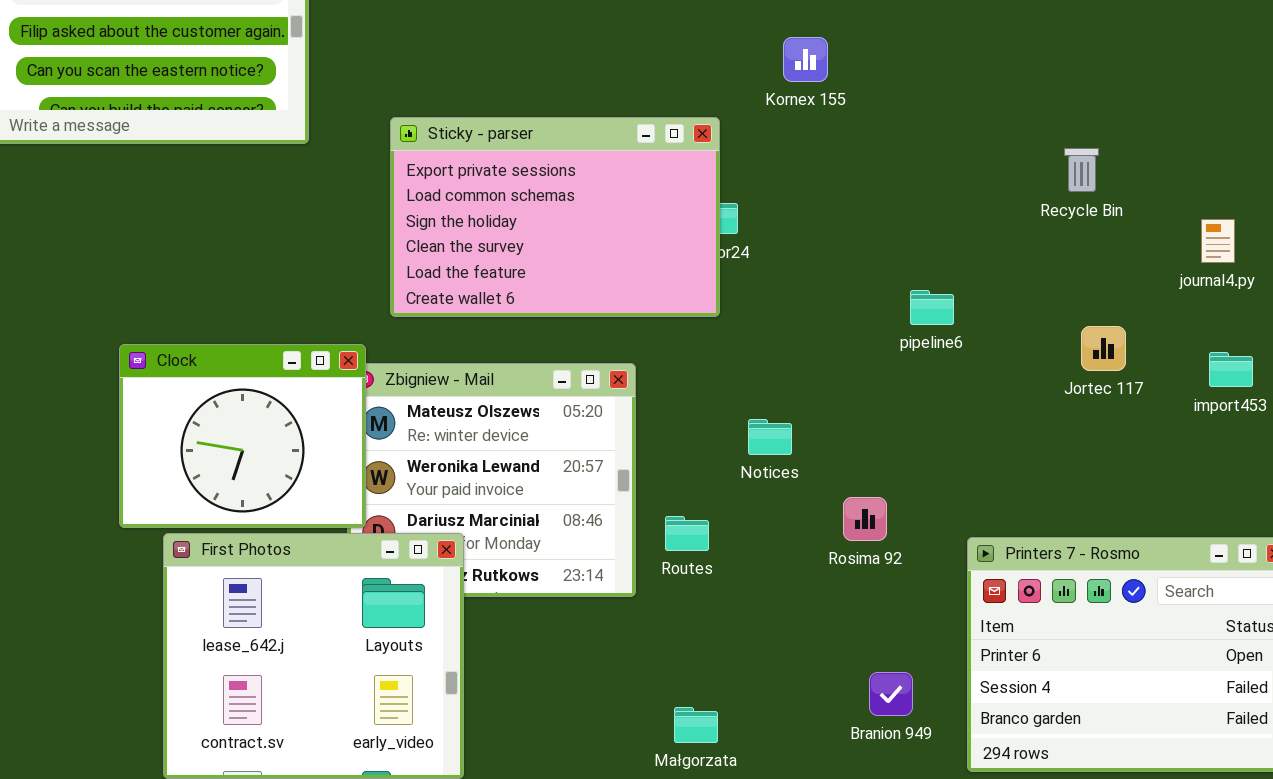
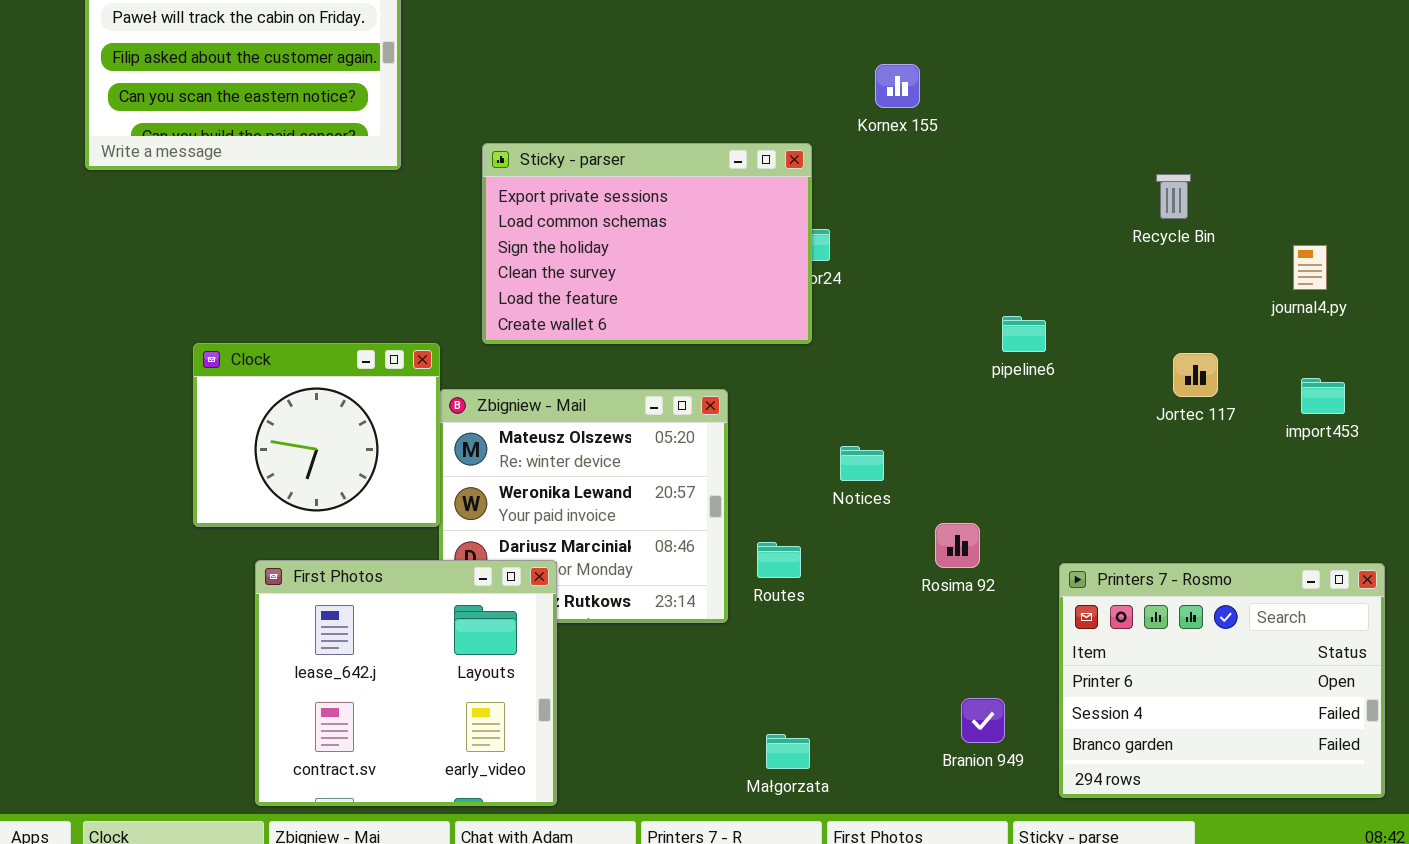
Clock: [119,344,366,528] -> [193,343,440,527], moved

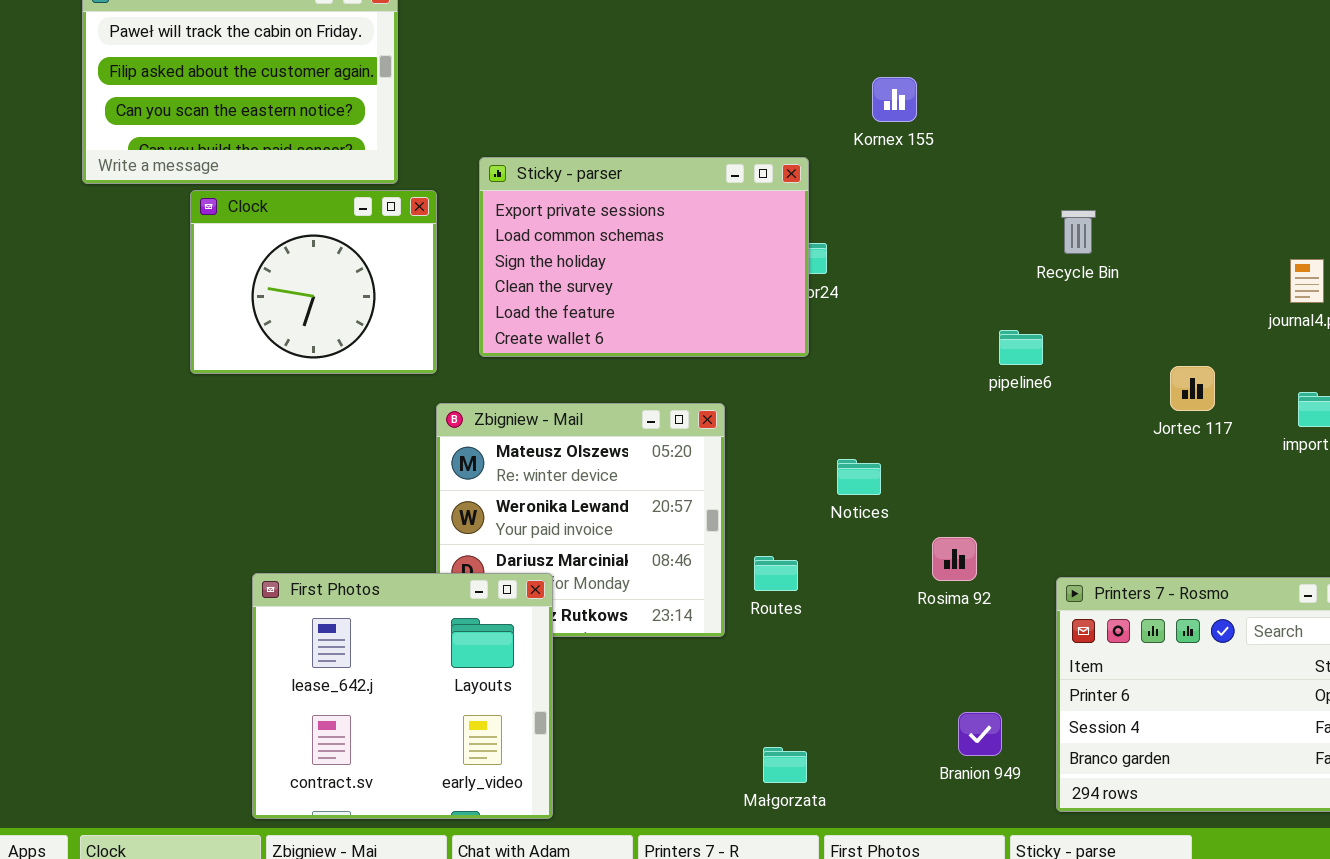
Recycle Bin: [1156,174,1191,219] -> [1061,210,1096,254], moved
Clock: [193,343,440,527] -> [190,190,437,374], moved

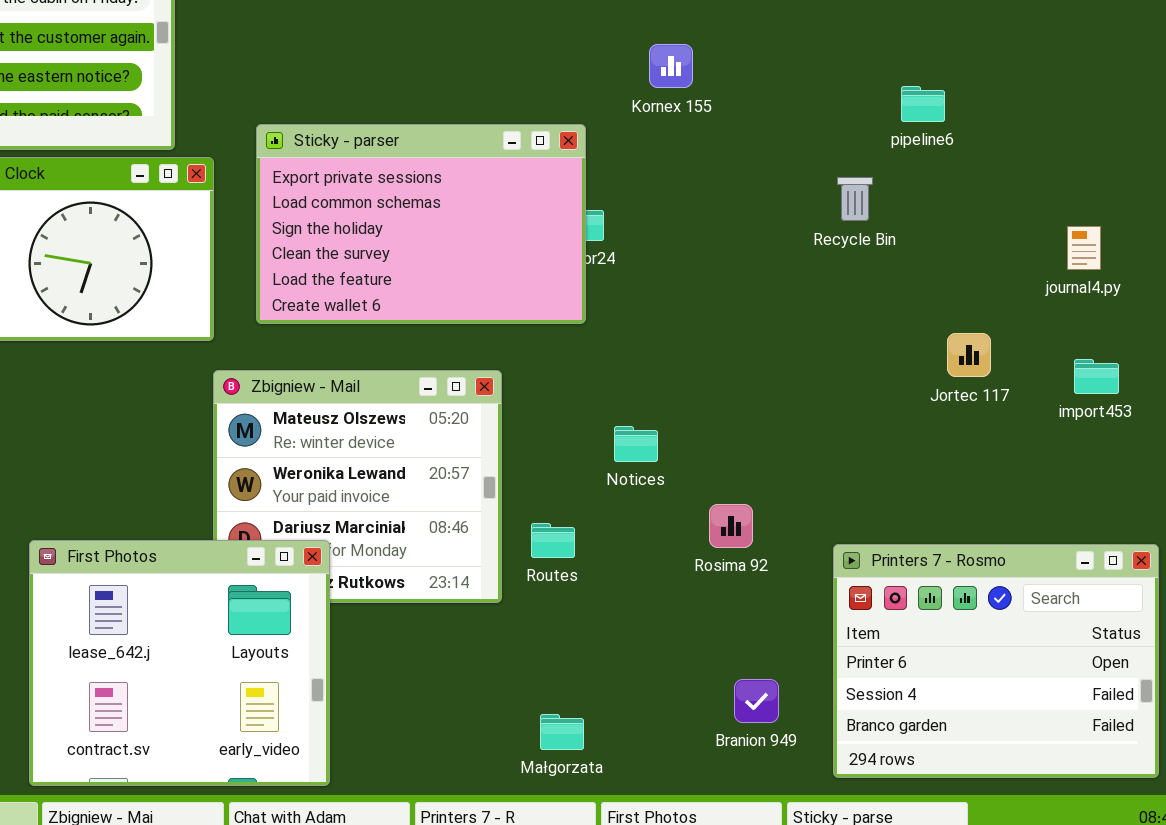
pipeline6: [999,330,1043,365] -> [901,86,945,122], moved

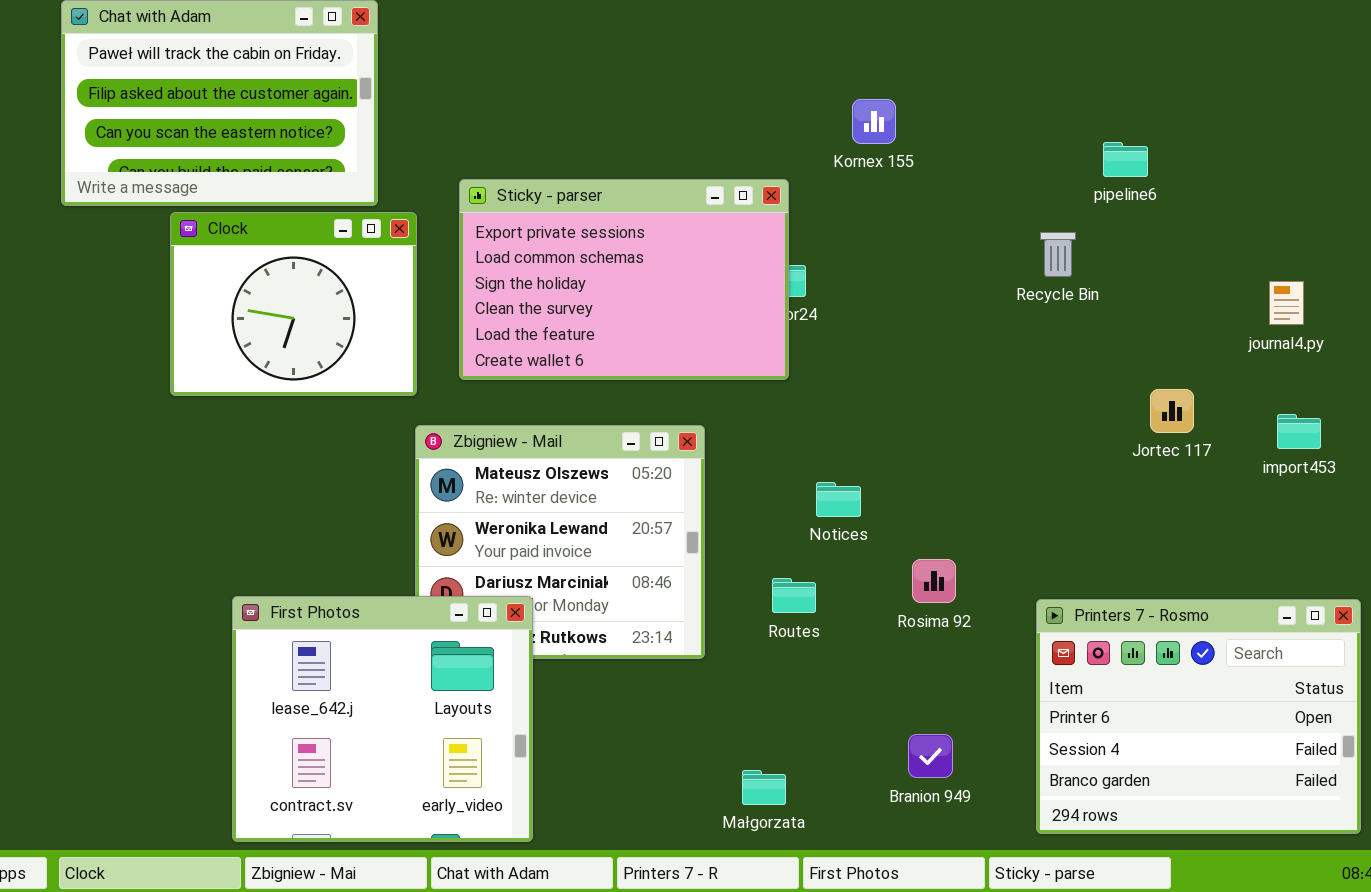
Routes: [531,523,575,558] -> [772,578,816,613], moved
Branion 949: [734,679,779,723] -> [908,734,953,778], moved

